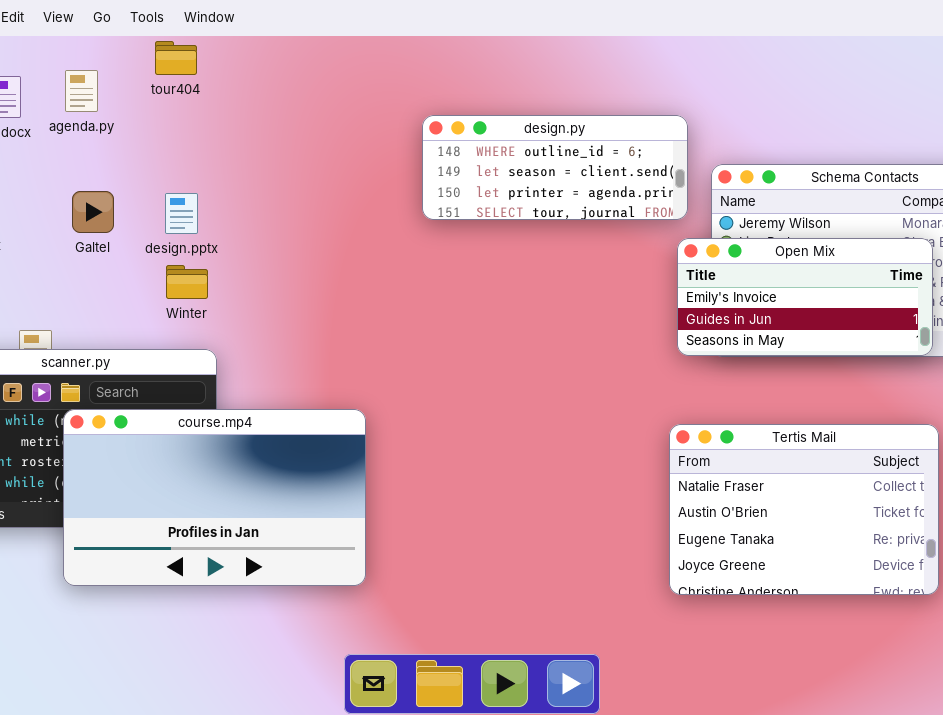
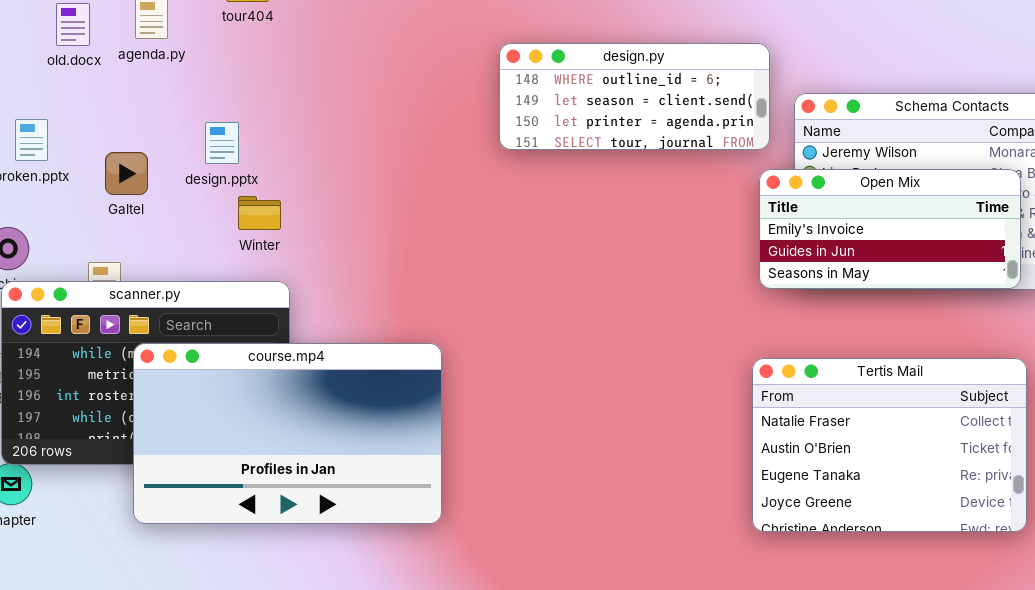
Galtel: [72,191,114,233] -> [105,152,148,195], moved
design.pptx: [165,193,198,234] -> [205,122,239,164], moved

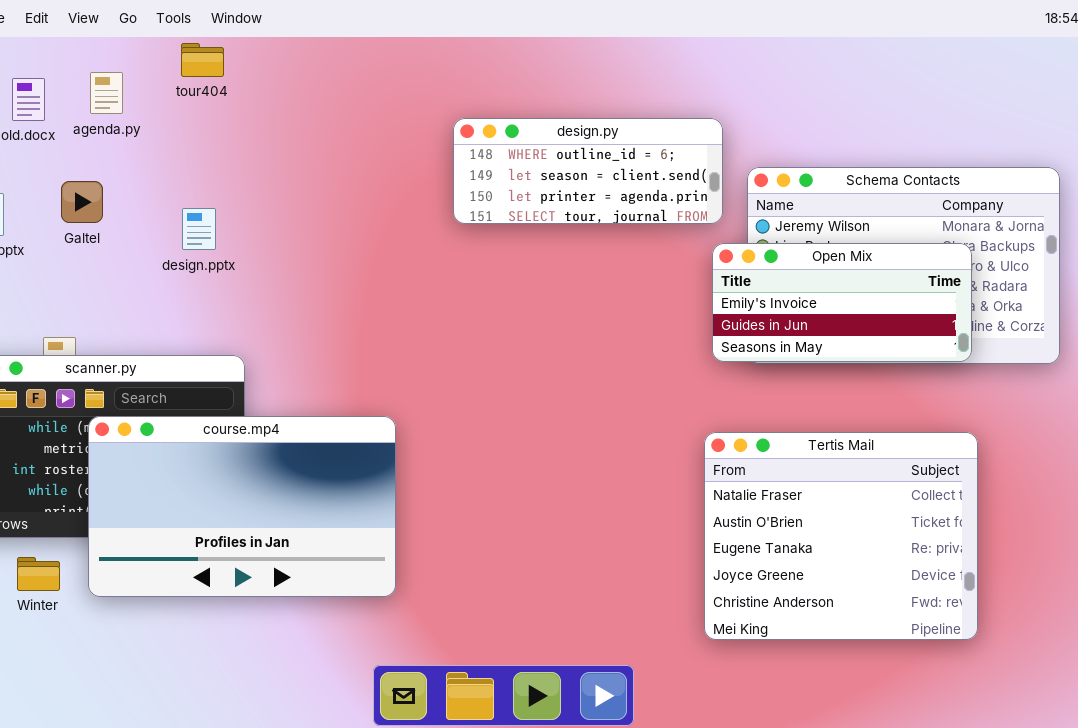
design.pptx: [205,122,239,164] -> [182,208,216,250], moved
Galtel: [105,152,148,195] -> [61,181,103,223], moved
Winter: [238,196,281,230] -> [17,557,60,591], moved
Tertis Mail: [752,358,1027,532] -> [704,432,978,640], resized

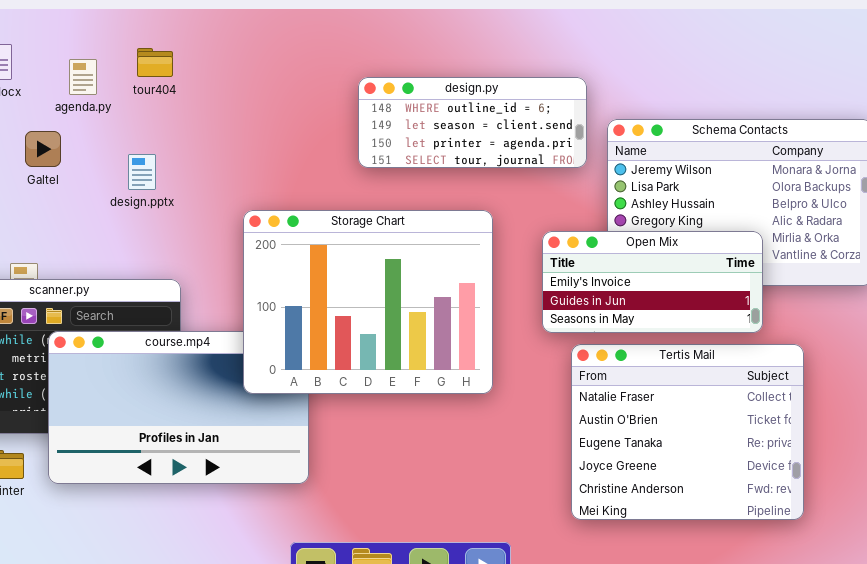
tour404: [181,43,224,77] -> [137,48,173,77], moved
agenda.py: [90,72,123,114] -> [69,59,97,95], moved
Open Mix: [712,243,972,362] -> [542,231,763,333], moved
Storage Chart: none -> [243,210,493,394], opened

